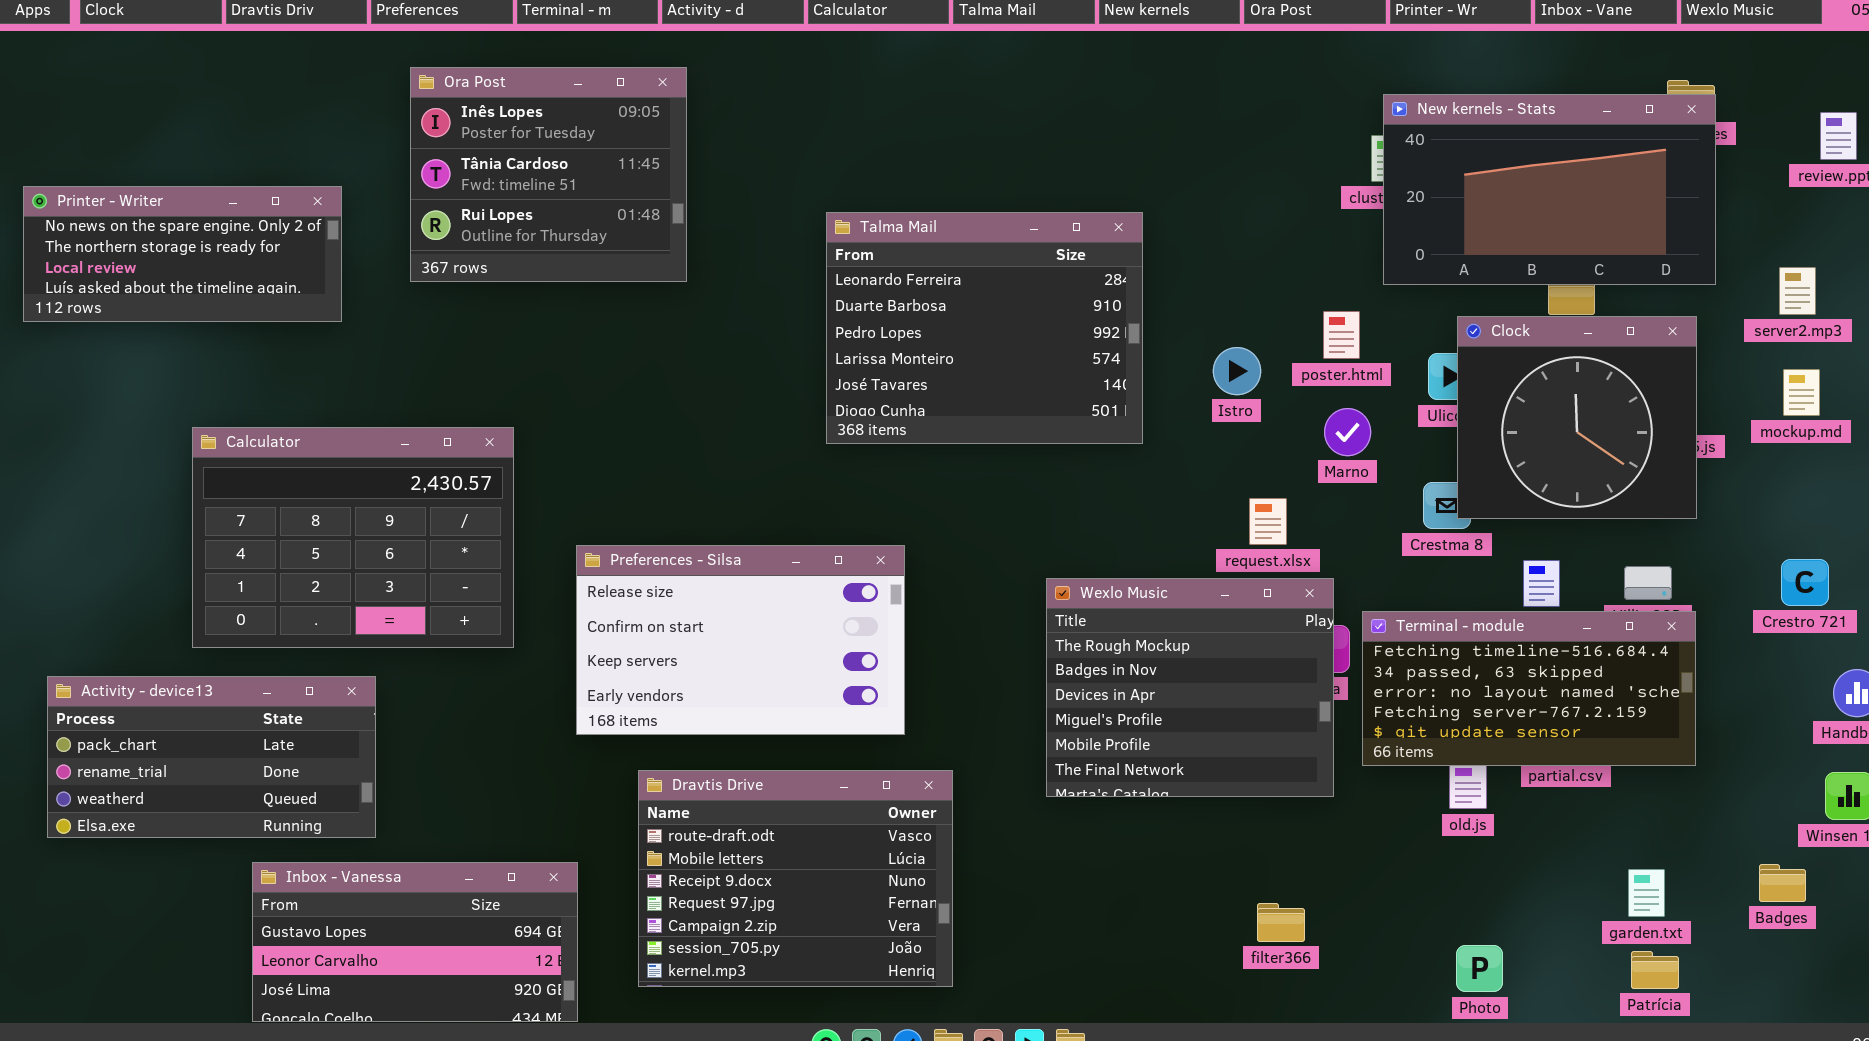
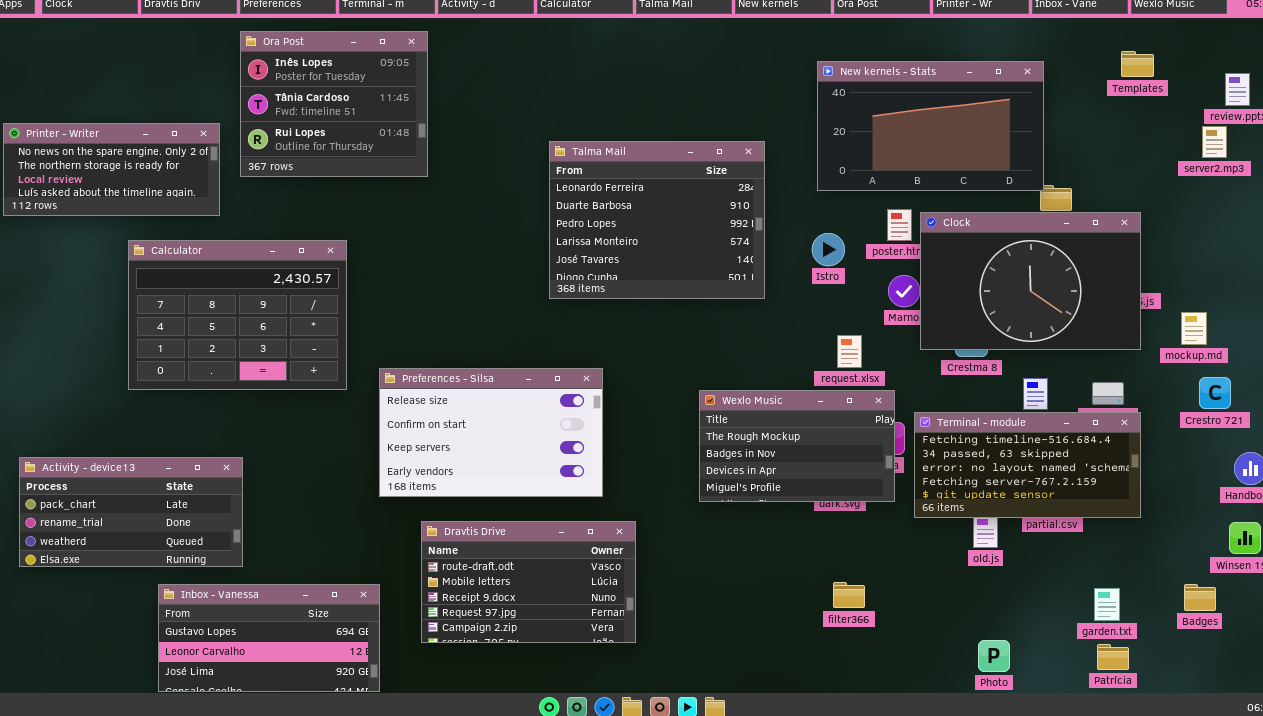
Ora Post: [410,67,687,282] -> [240,31,428,177], moved
New kernels - Stats: [1383,94,1716,285] -> [817,61,1044,191], moved
server2.mp3: [1779,267,1816,315] -> [1202,126,1227,158], moved
Clock: [1457,316,1697,519] -> [920,212,1141,350], resized
mockup.md: [1783,369,1820,416] -> [1181,312,1207,345], moved
Calculator: [192,427,514,648] -> [128,240,347,390], moved
Wexlo Music: [1046,578,1334,797] -> [699,390,895,502], resized
Dravtis Drive: [638,770,953,987] -> [421,521,636,643], resized
filter366: [1257,903,1305,942] -> [833,582,865,608], moved

